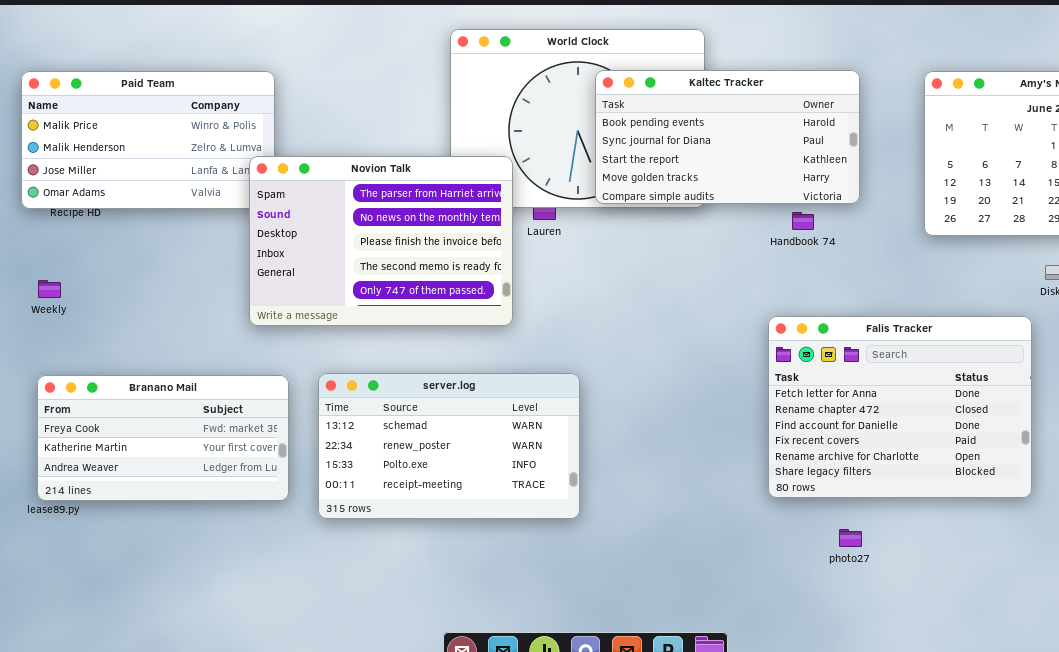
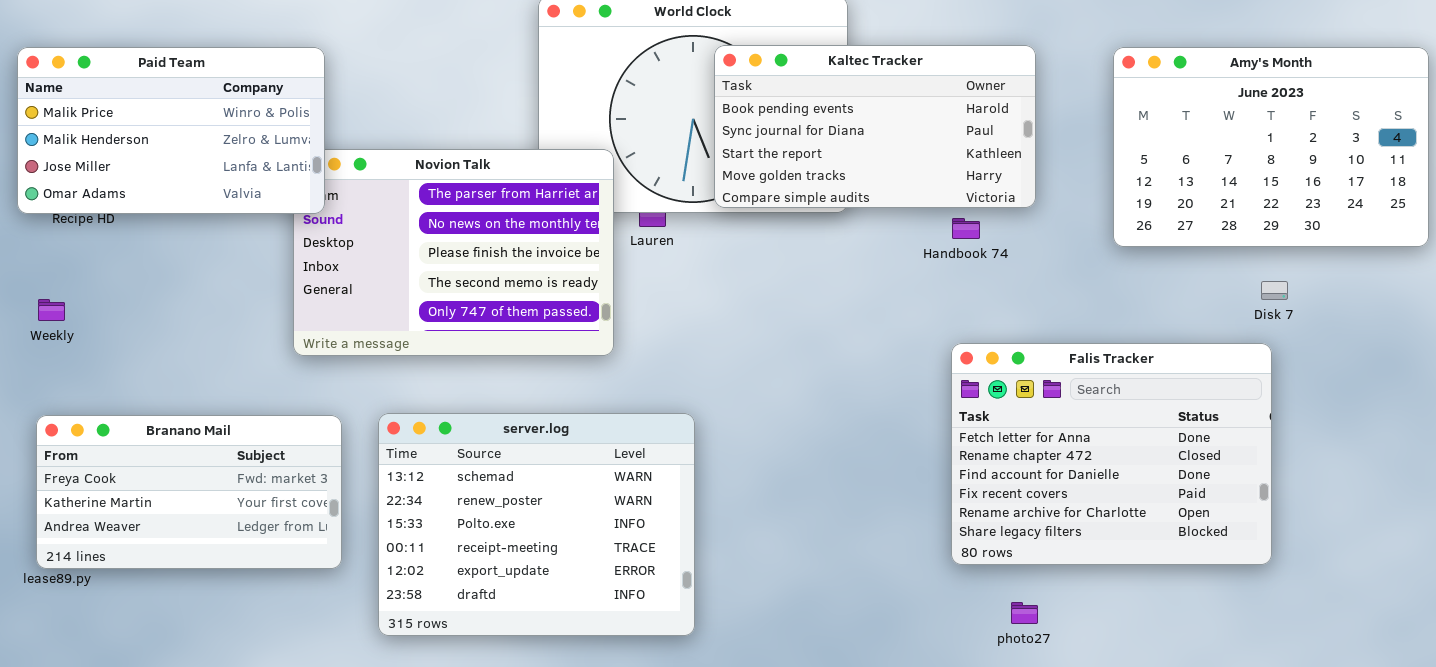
Paid Team: [21,71,275,209] -> [17,47,325,214], raised
Falis Tracker: [768,316,1032,498] -> [951,343,1272,565], moved
server.log: [318,373,580,519] -> [378,413,695,636], resized

